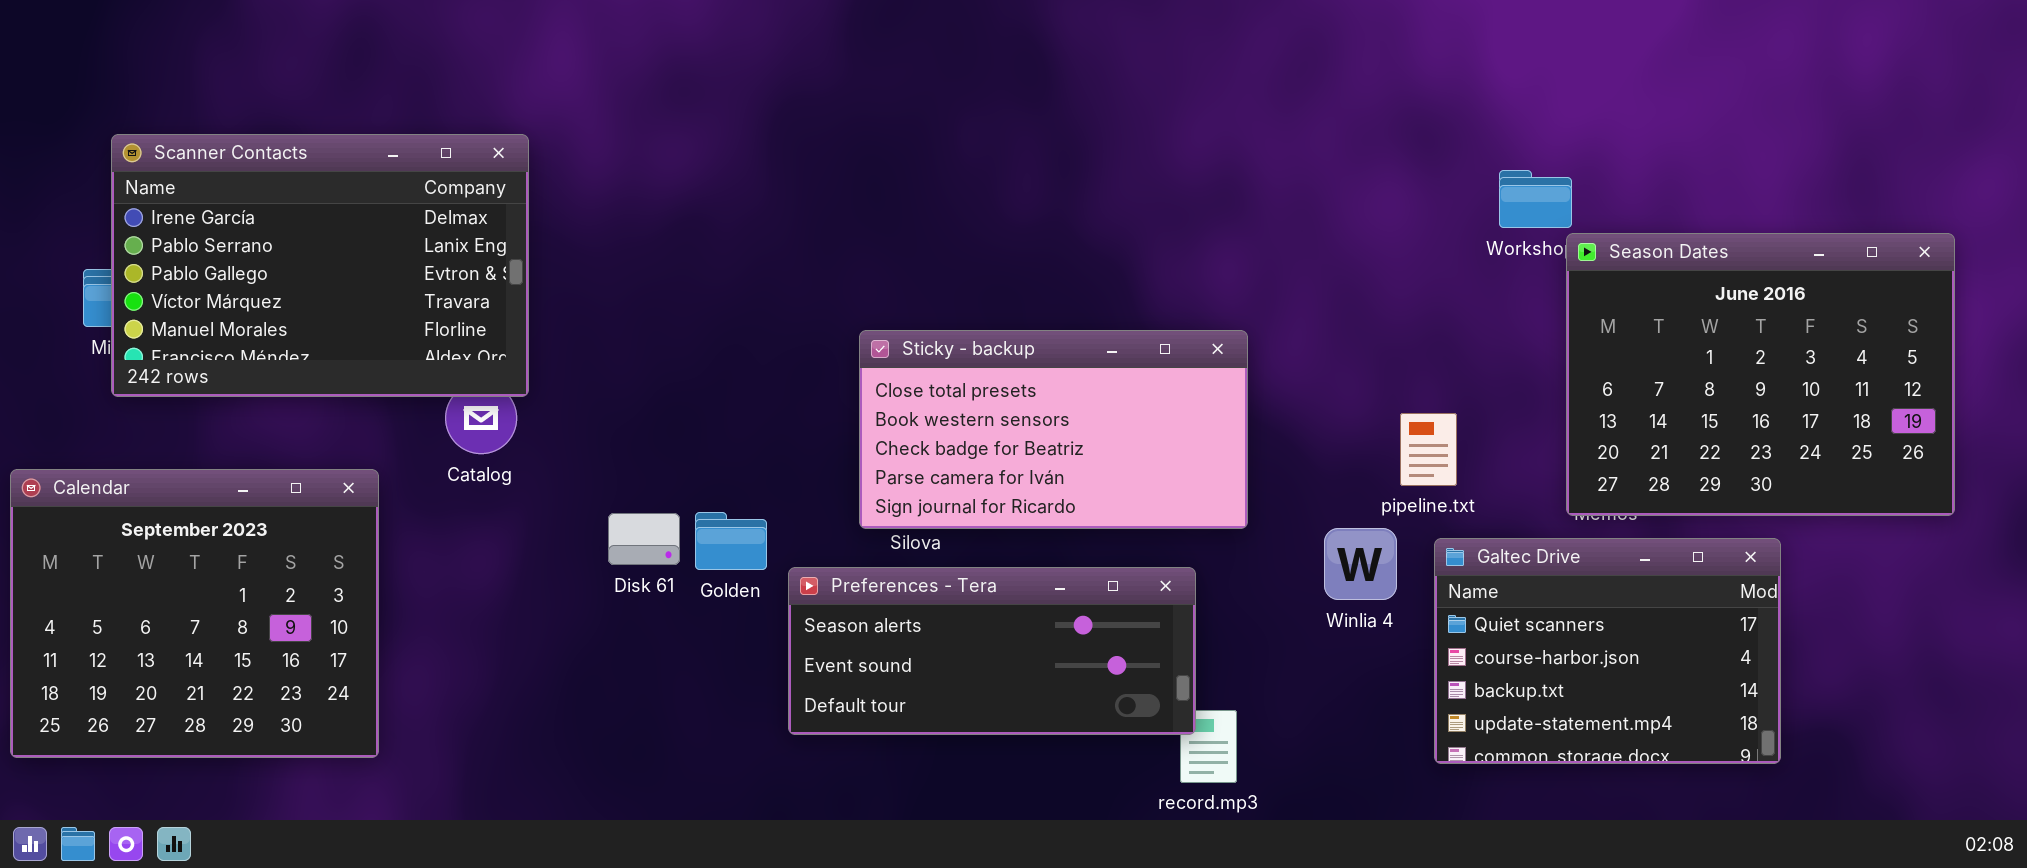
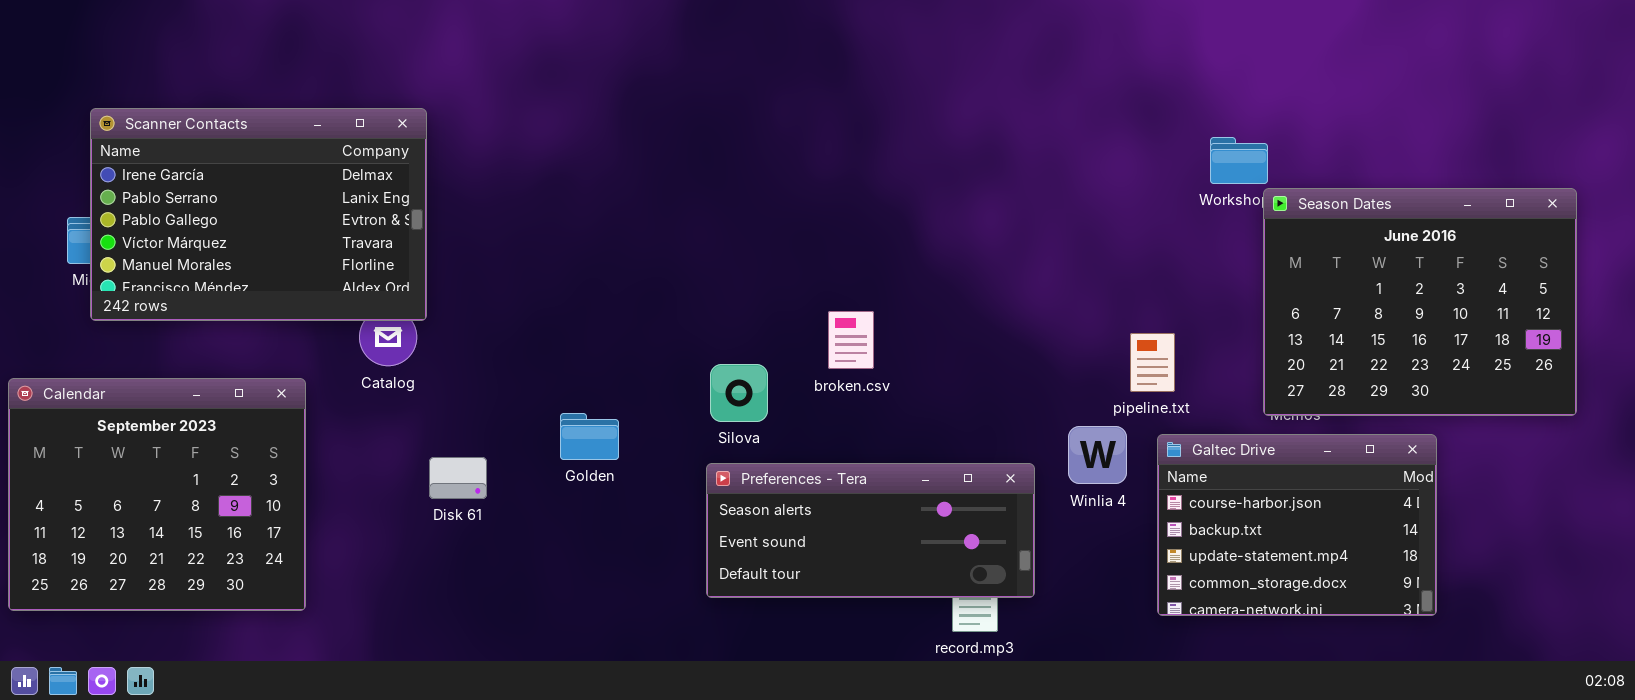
Sticky - backup: [859,330,1248,529] -> none, closed
Disk 61: [608,513,680,565] -> [429,457,487,499], moved
Galtec Drive: [1434,538,1781,764] -> [1157,434,1437,616], scrolled down 1 row
Preferences - Tera: [788,567,1196,735] -> [706,463,1035,598], moved

